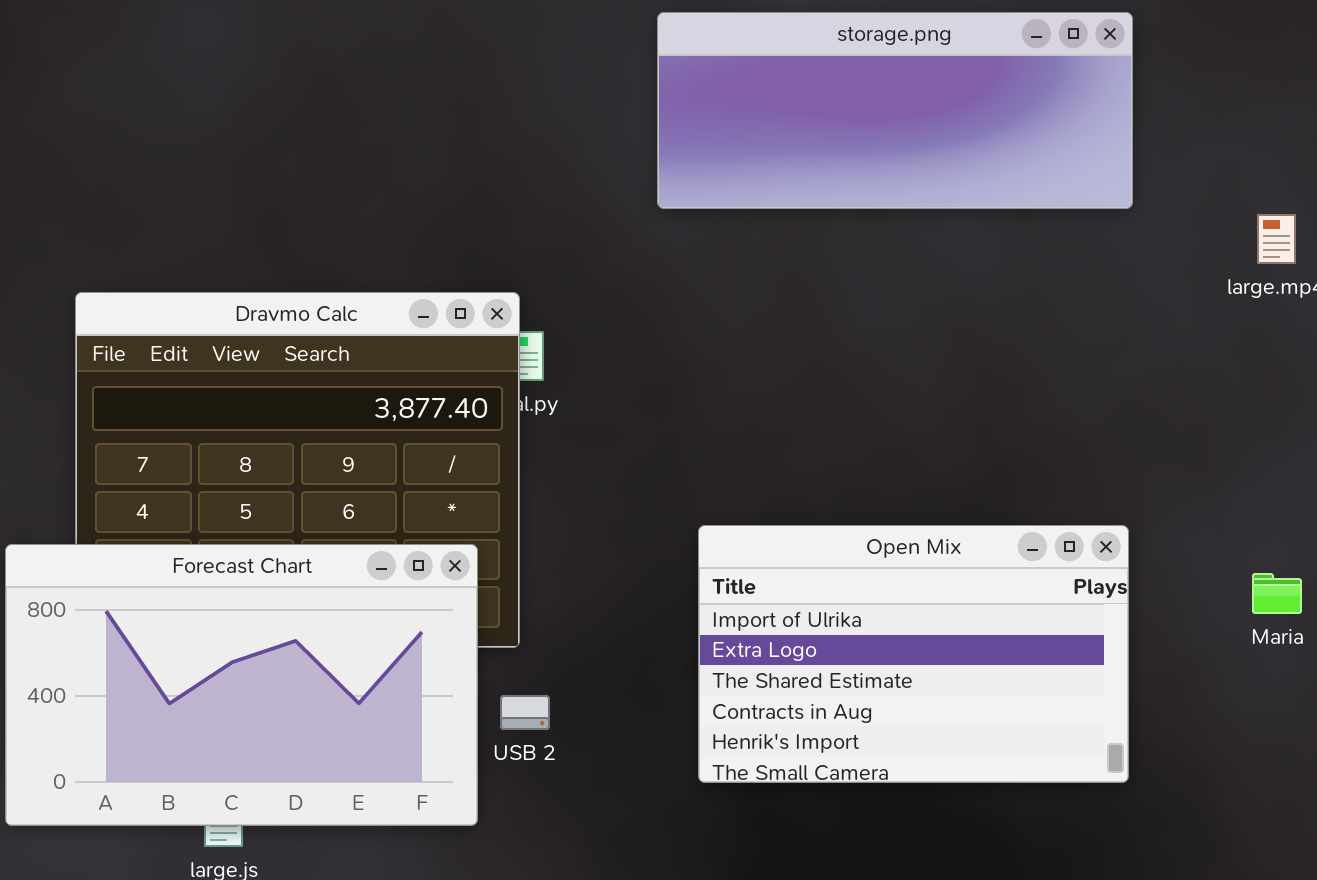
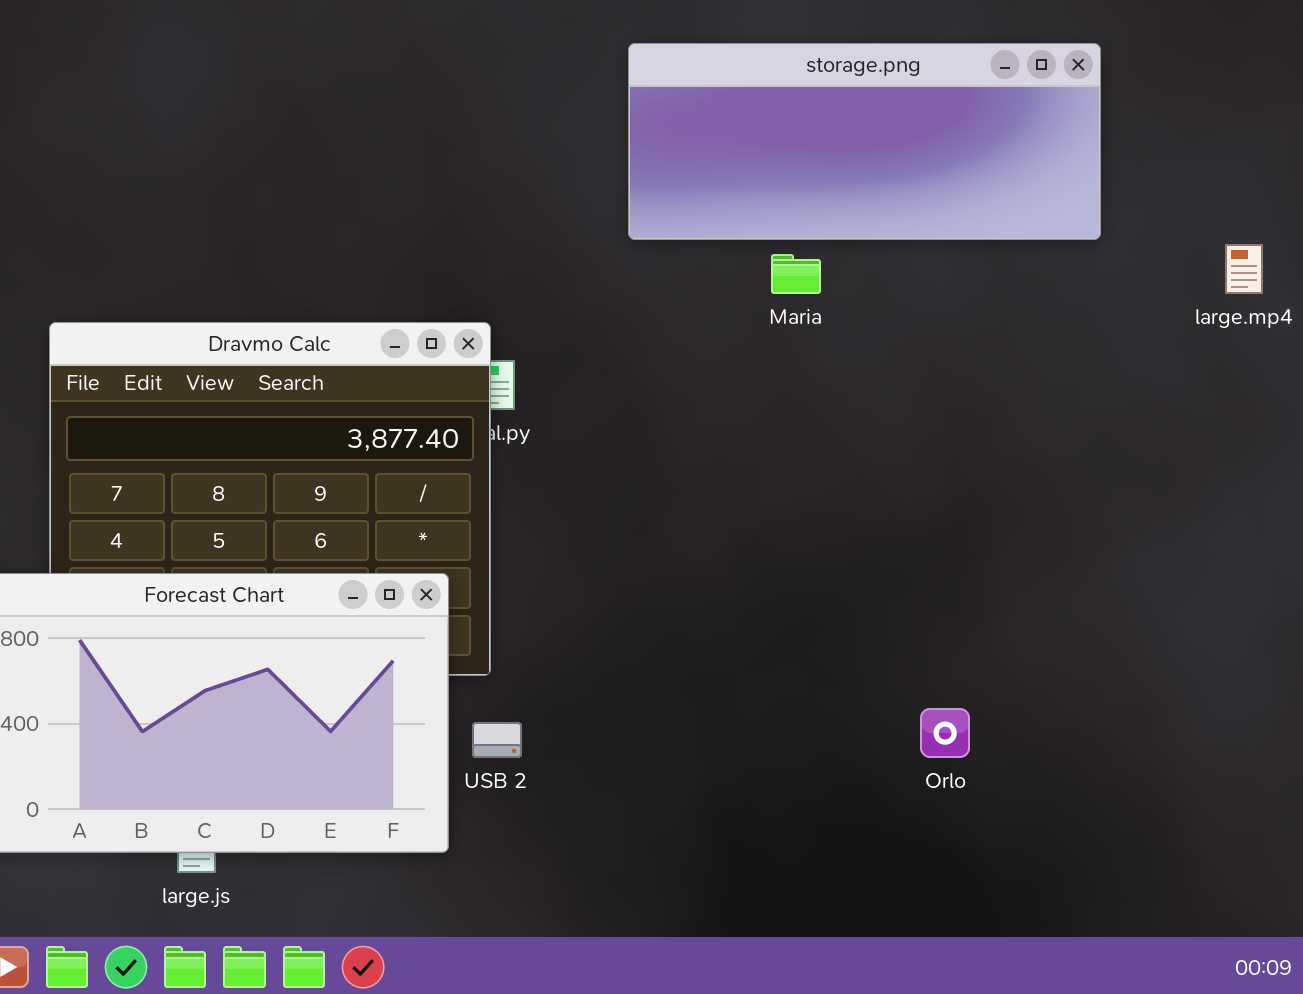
Open Mix: [698,525,1129,783] -> none, closed
Maria: [1252,573,1302,614] -> [771,254,821,294], moved

